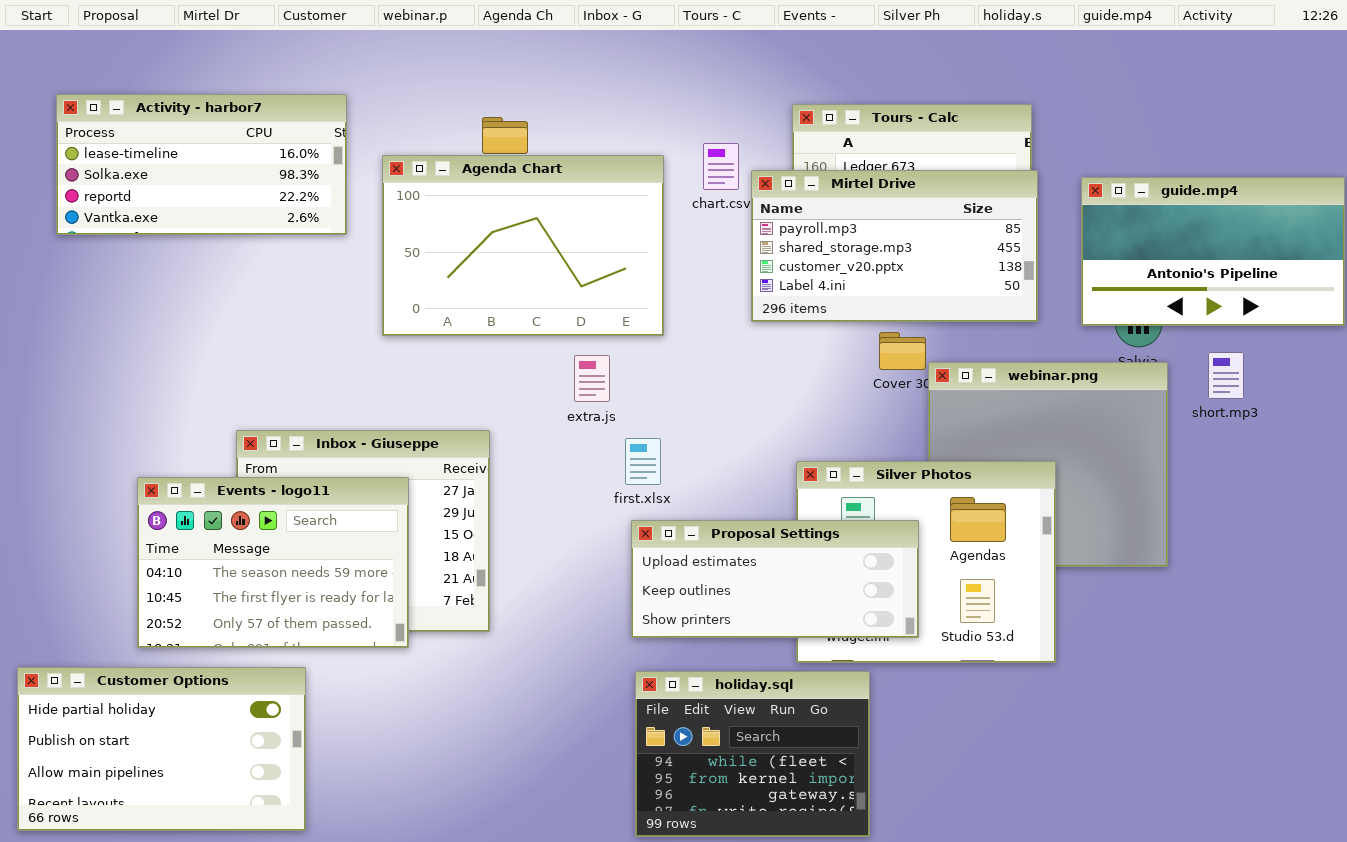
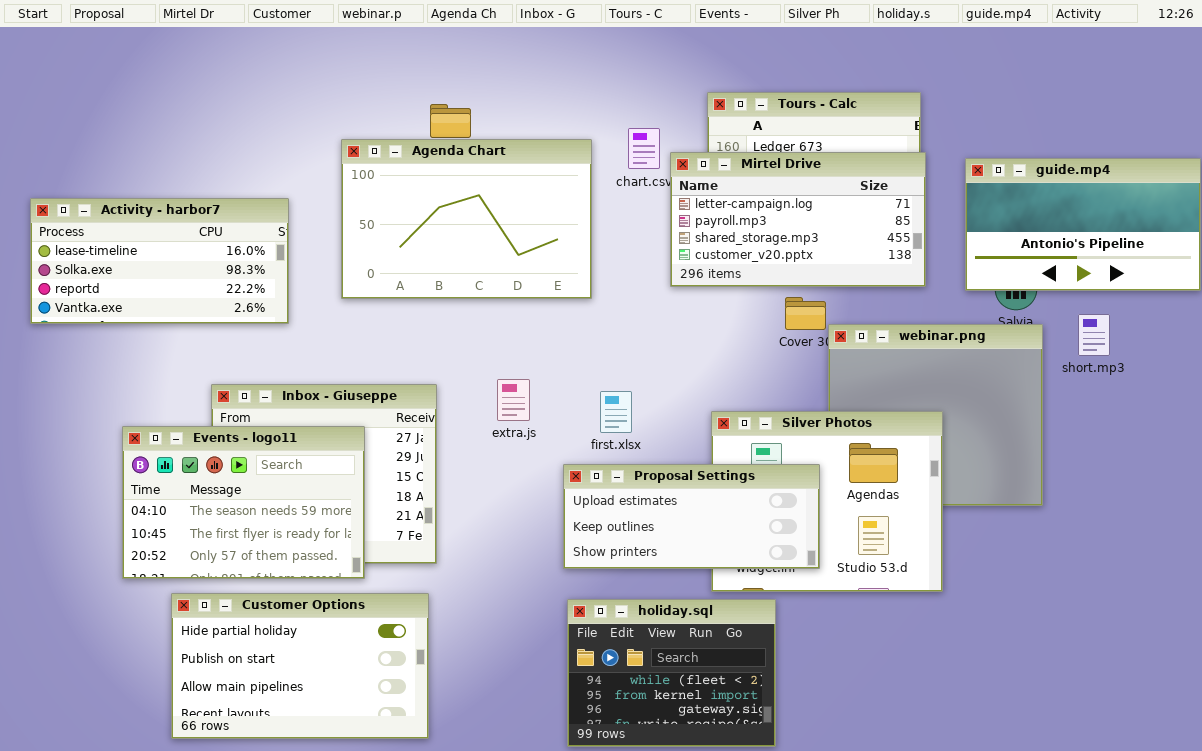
Activity - harbor7: [56,94,347,235] -> [30,198,289,324], moved
Mirtel Drive: [751,170,1038,322] -> [670,152,926,287], scrolled up 1 row
extra.js: [574,355,610,402] -> [497,379,530,421], moved
first.xlsx: [625,438,661,485] -> [600,391,632,433], moved
Customer Options: [17,667,306,831] -> [171,593,429,739], moved

